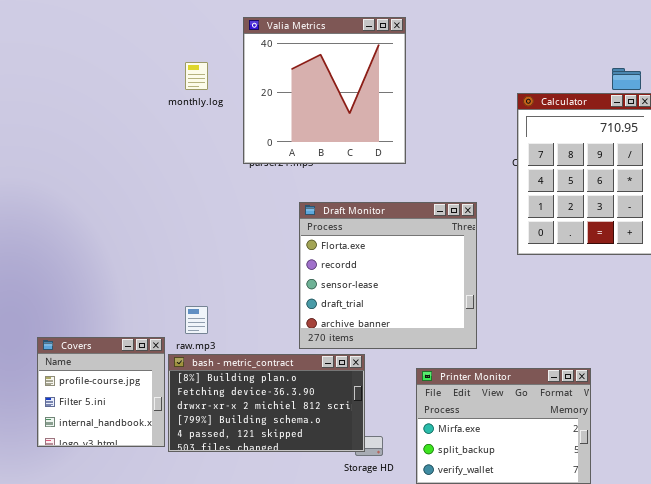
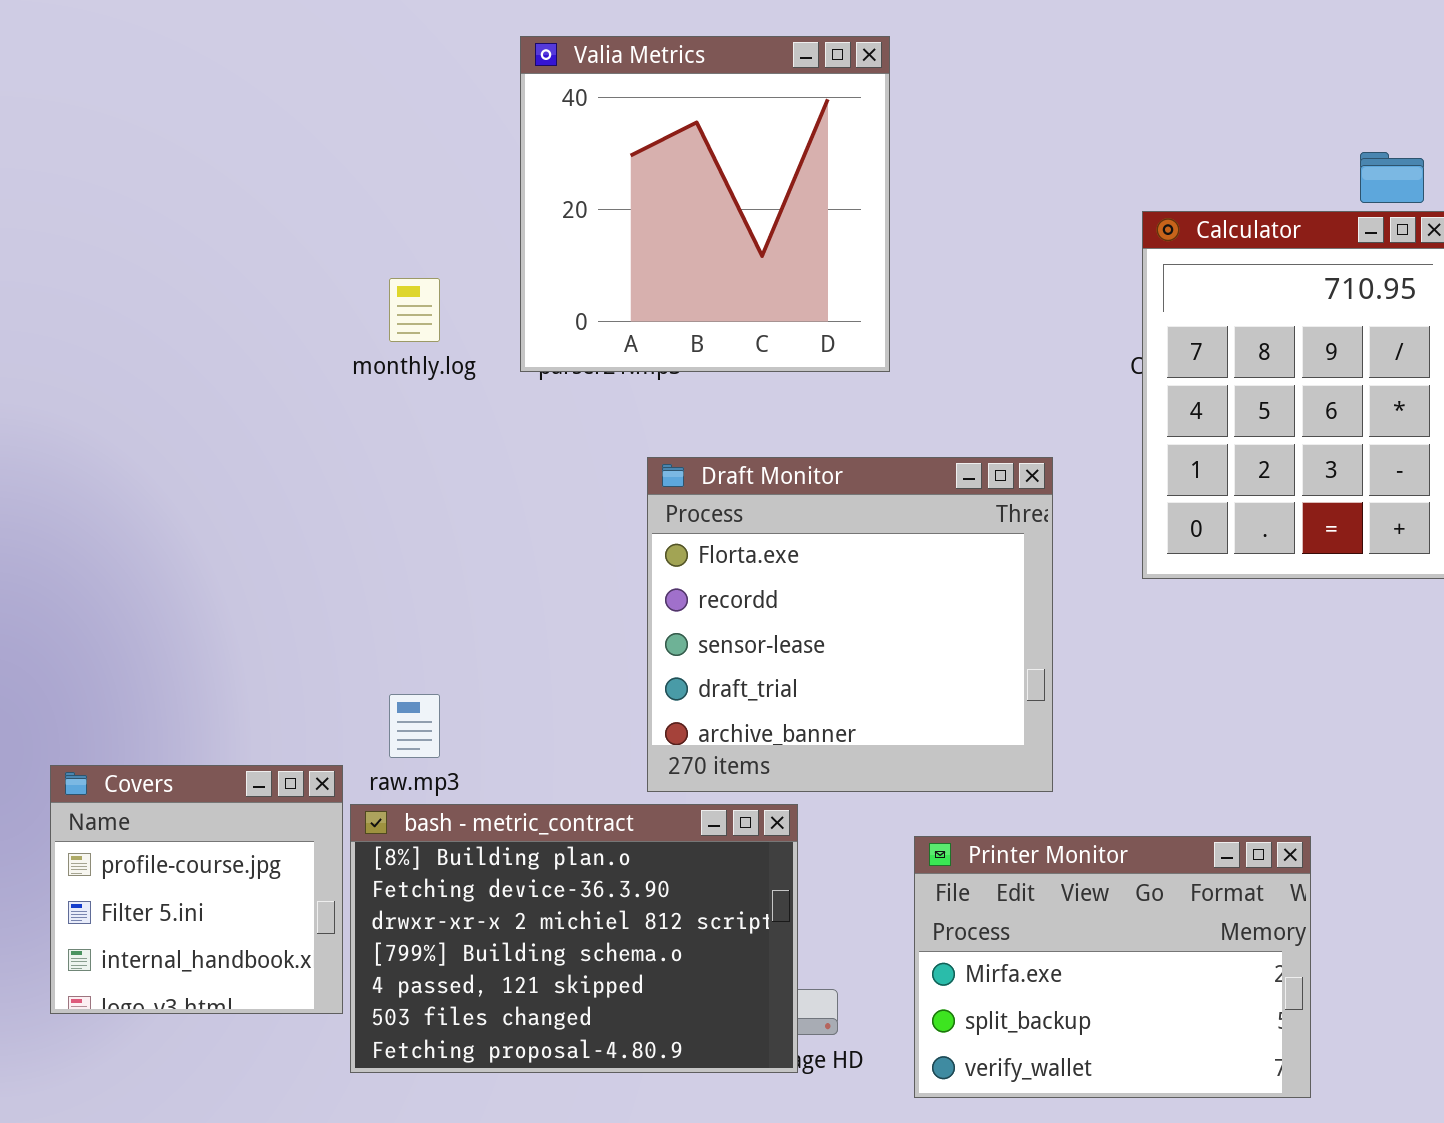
monthly.log: [185,62,208,90] -> [389,278,440,342], moved
bash - metric_contract: [168,354,365,452] -> [350,804,798,1073], resized

